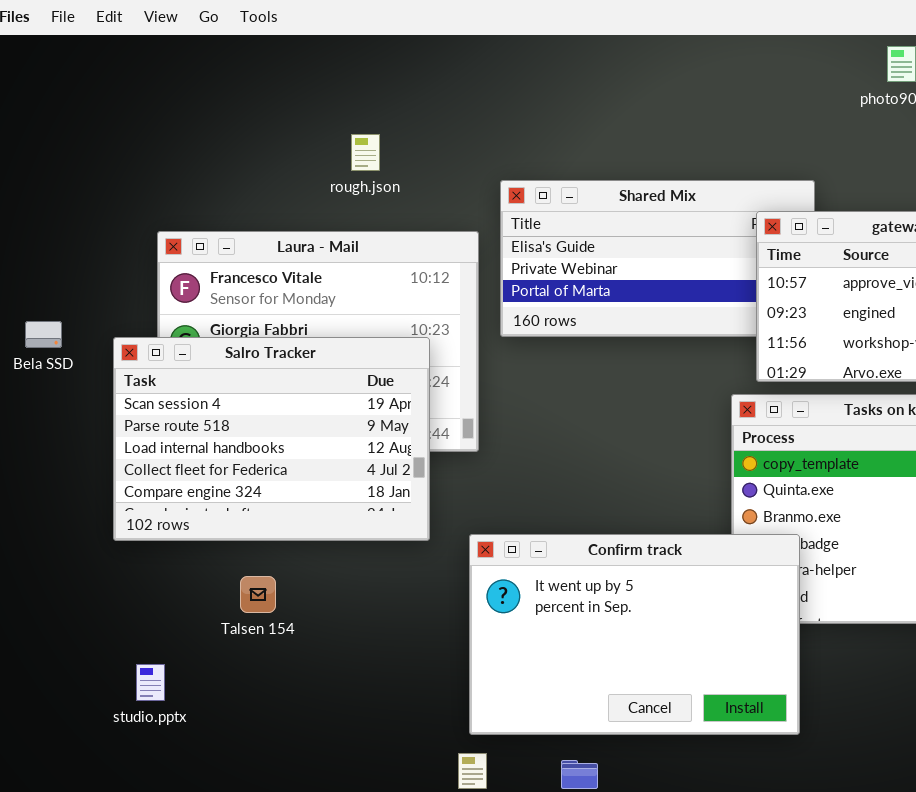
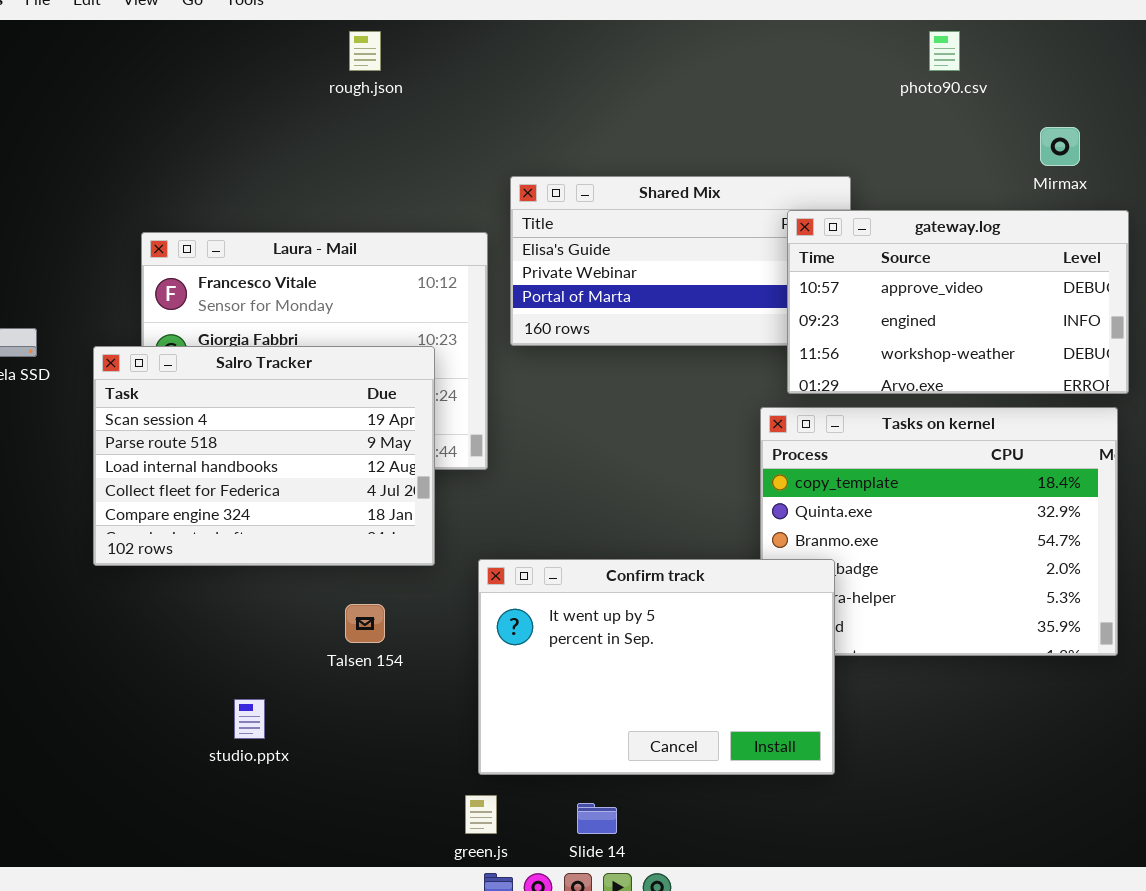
rough.json: [351,134,380,171] -> [349,31,381,71], moved
Talsen 154: [240,576,276,613] -> [345,604,385,643], moved
studio.pptx: [136,664,165,701] -> [234,699,265,739], moved

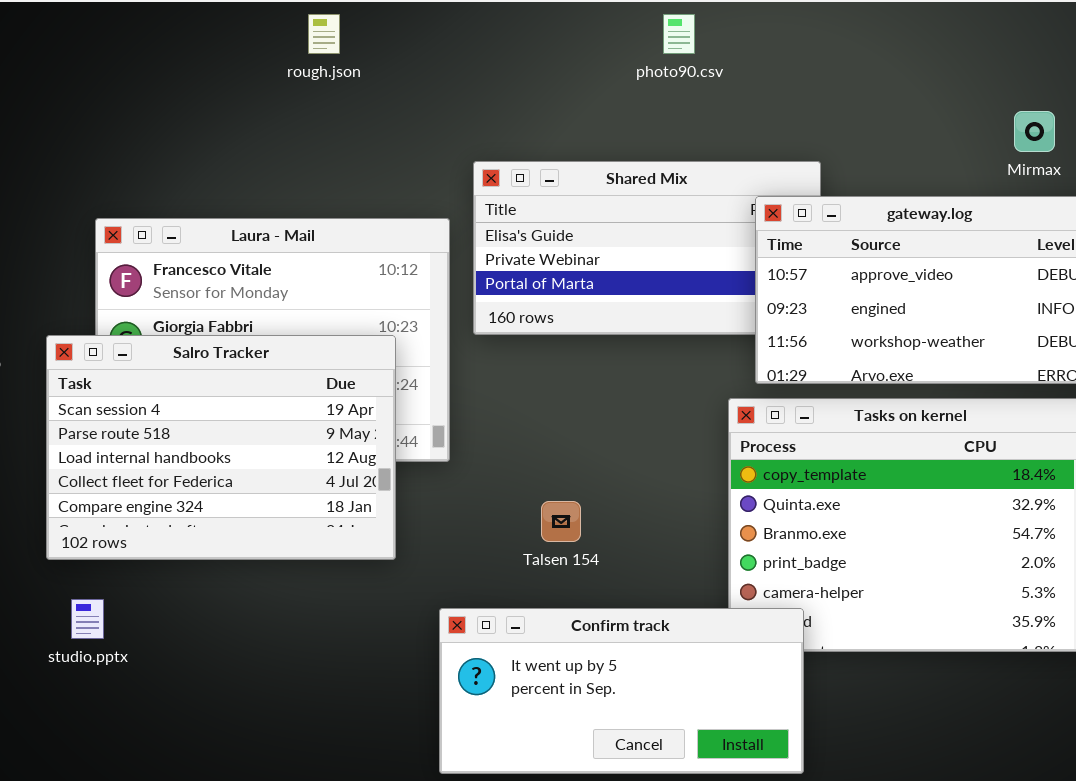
photo90.csv: [929,31,960,71] -> [663,14,695,54], moved
Confirm track: [478,559,835,775] -> [439,608,804,774], resized
Talsen 154: [345,604,385,643] -> [541,501,581,542], moved
studio.pptx: [234,699,265,739] -> [71,599,104,639], moved

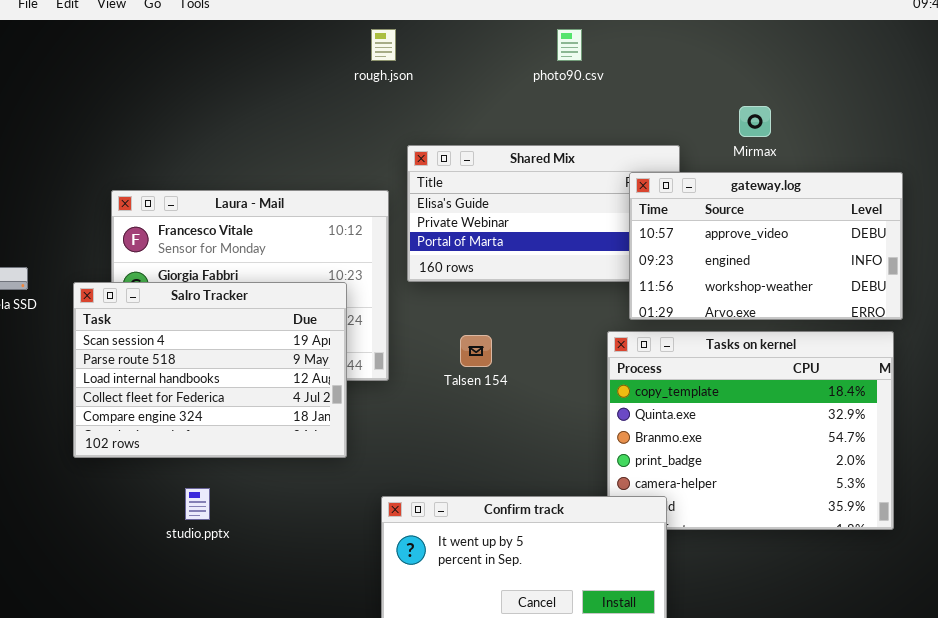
rough.json: [308,14,340,54] -> [371,29,396,61], moved
Mirmax: [1014,111,1055,152] -> [739,106,771,137], moved
Talsen 154: [541,501,581,542] -> [460,335,492,367], moved
studio.pptx: [71,599,104,639] -> [185,488,210,520], moved

